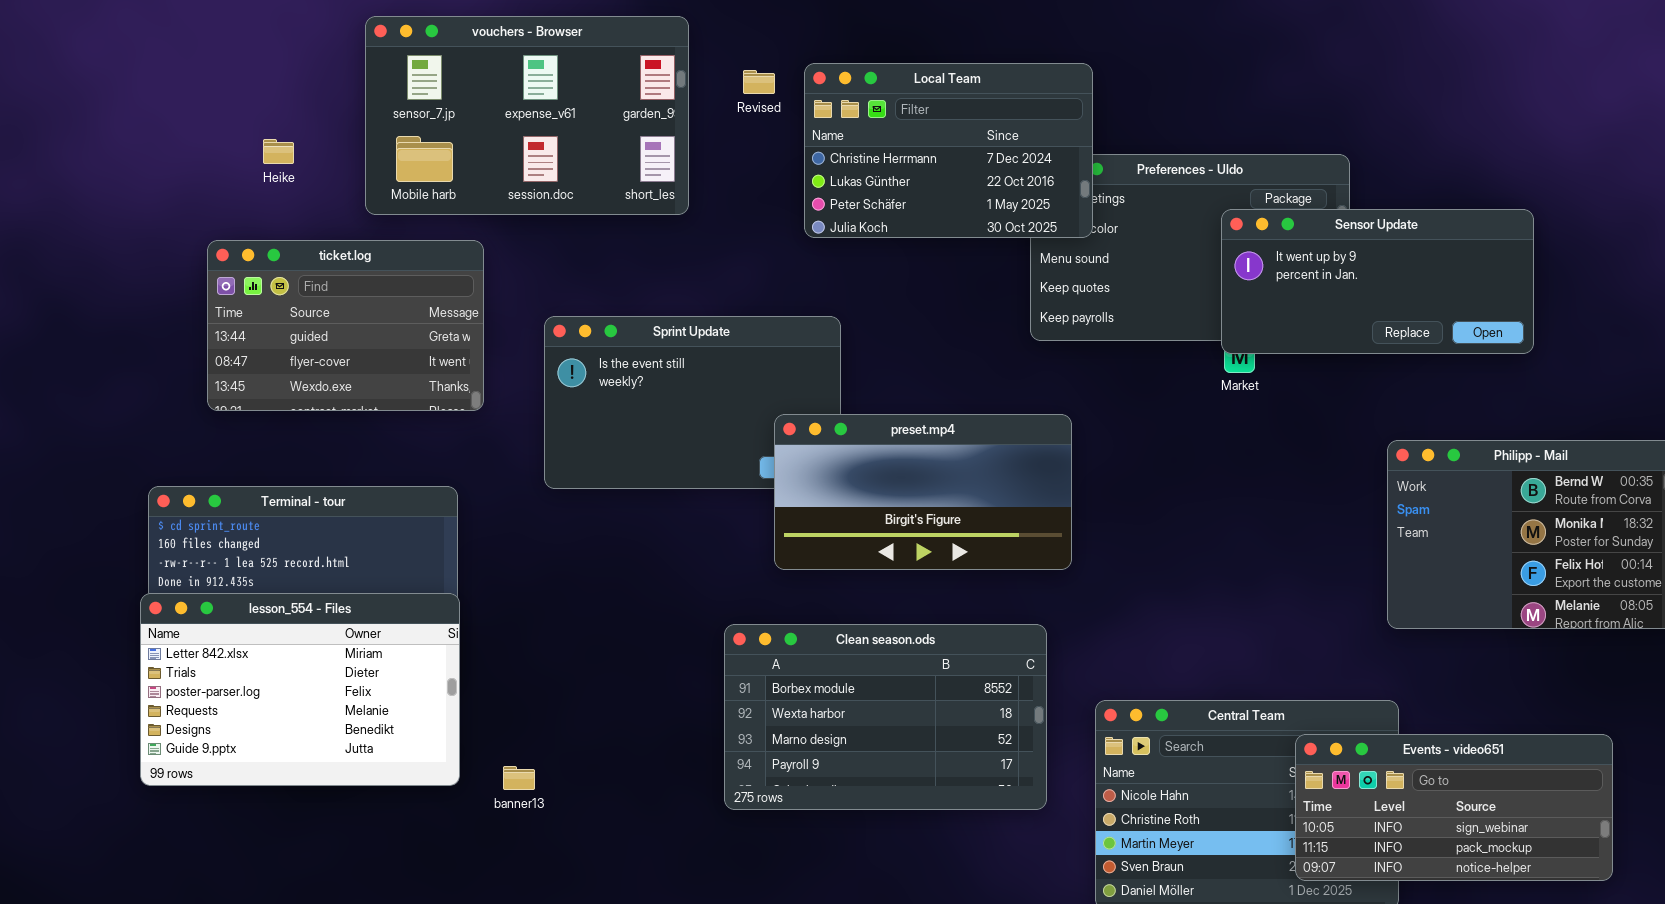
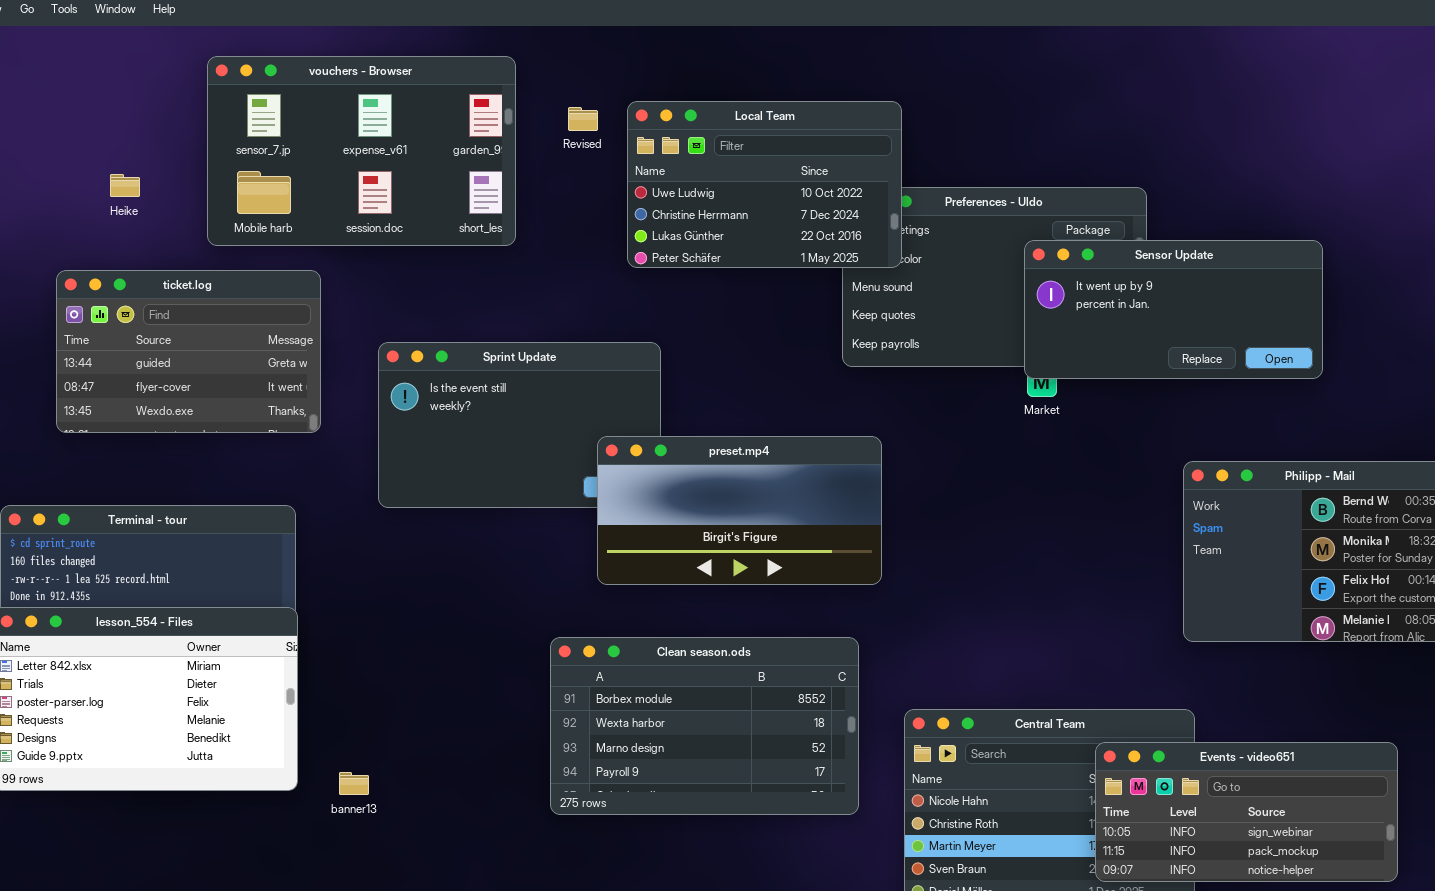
Local Team: [804,63,1093,238] -> [627,101,902,268], scrolled up 1 row

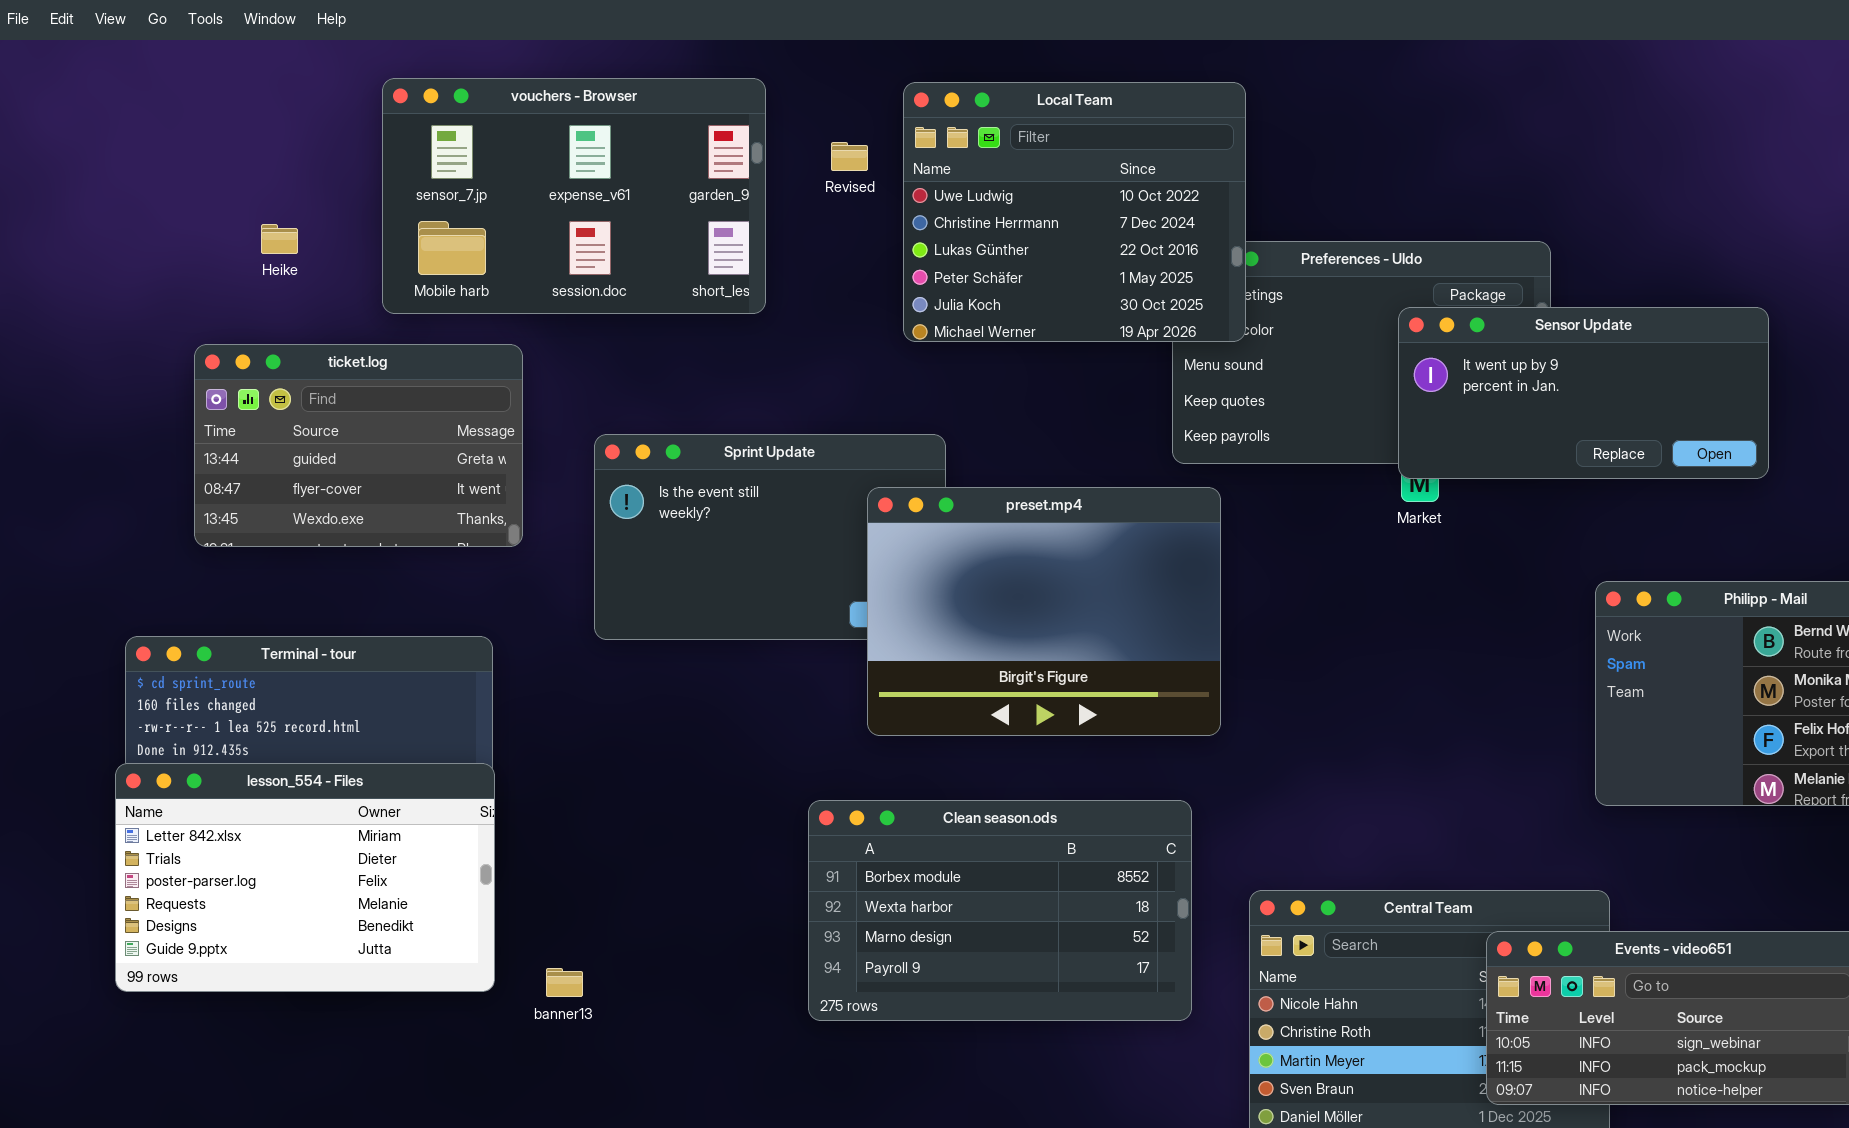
Local Team: [627,101,902,268] -> [903,82,1246,342], resized
preset.mp4: [597,436,882,585] -> [867,487,1221,736], resized

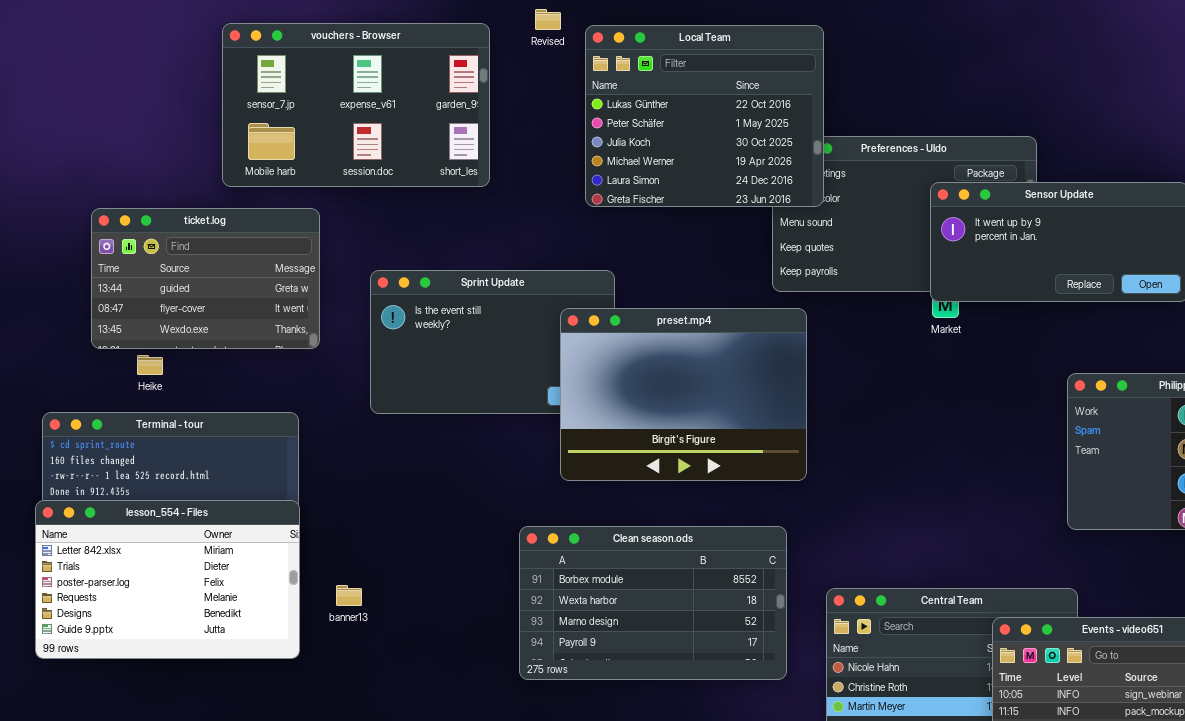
Local Team: [903,82,1246,342] -> [585,25,824,207], scrolled down 2 rows
Revised: [831,142,868,171] -> [535,9,561,30], moved
Heike: [261,224,298,254] -> [137,355,163,375], moved
banner13: [546,968,583,997] -> [336,585,362,606], moved

